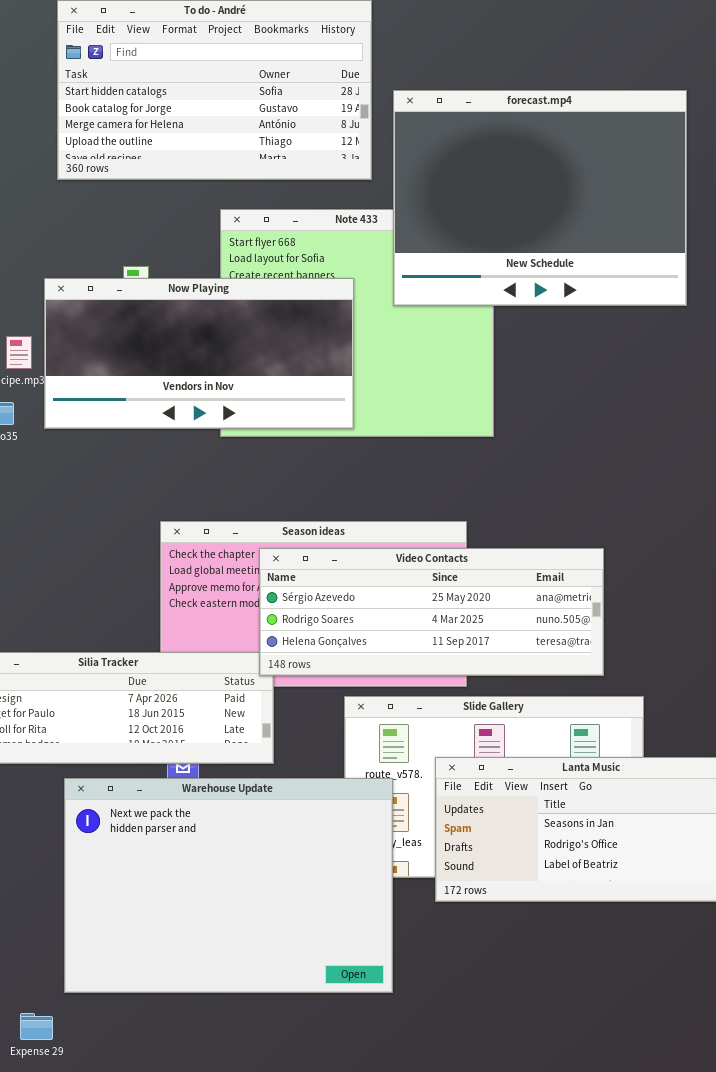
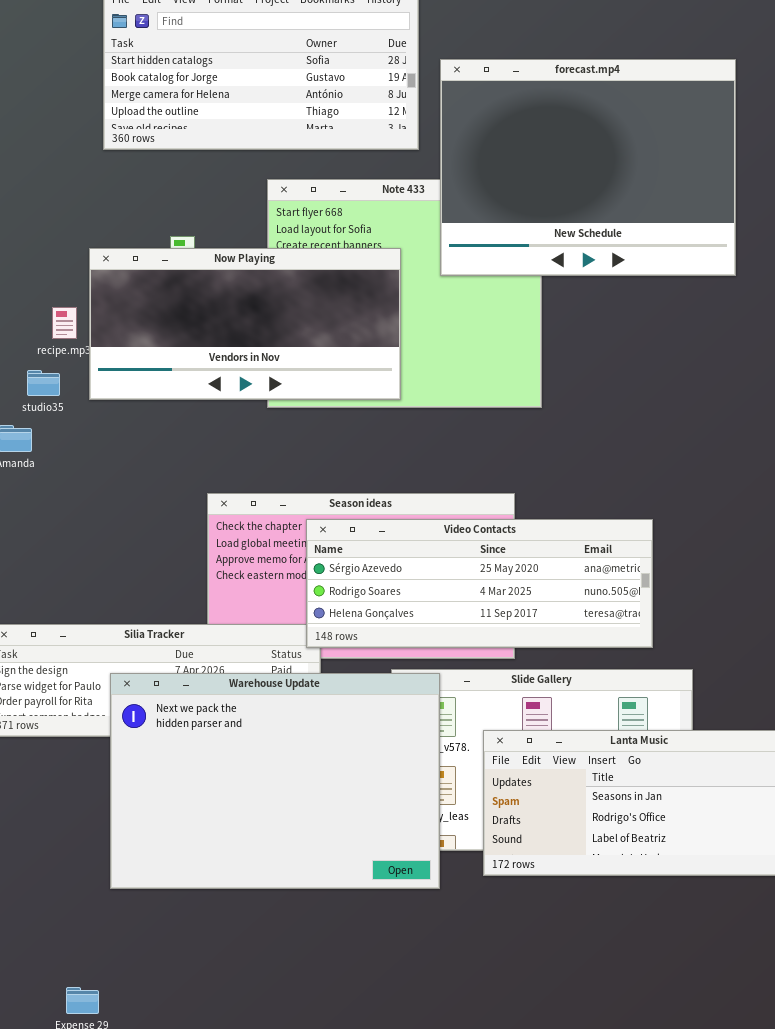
Warehouse Update: [64,778,393,993] -> [110,673,440,889], moved

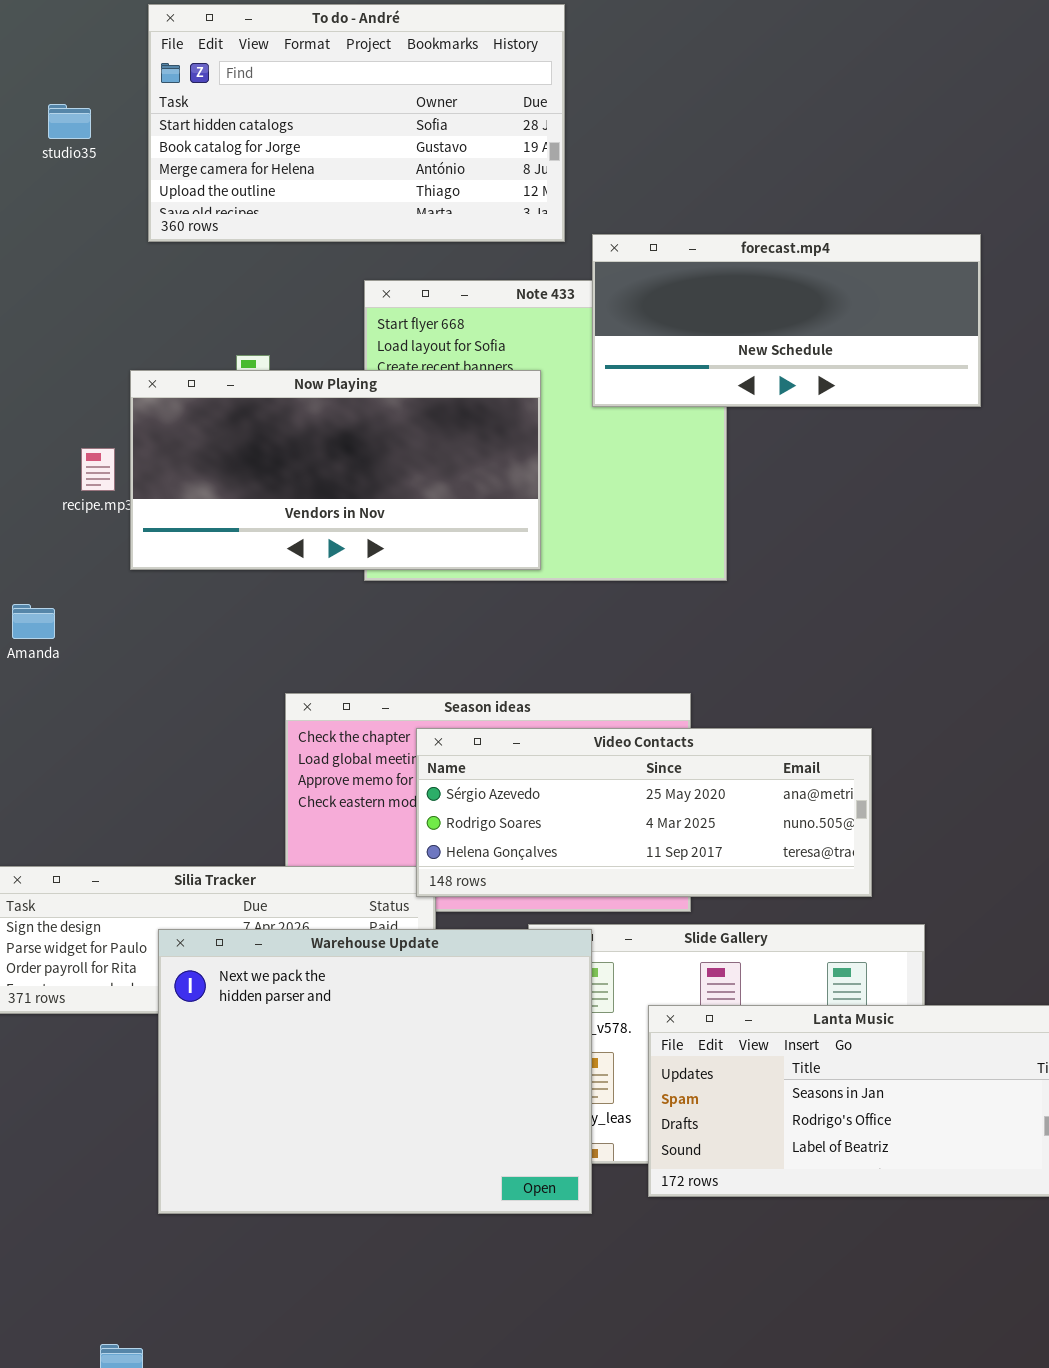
forecast.mp4: [440,59,736,276] -> [592,234,981,407], resized
studio35: [27,370,60,396] -> [48,104,91,139], moved

